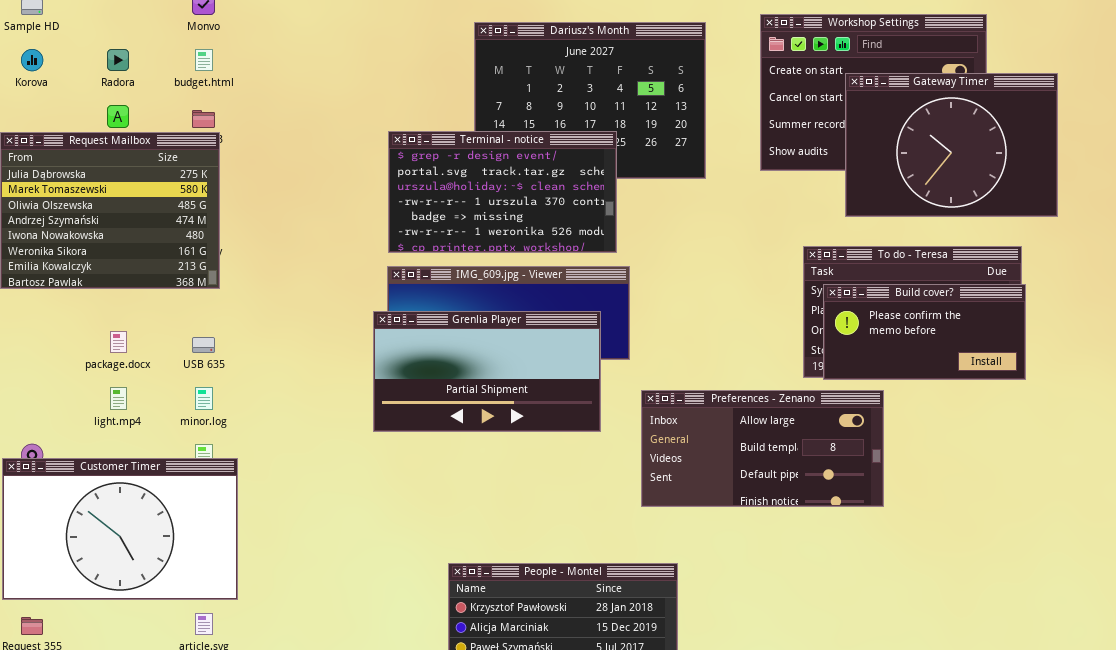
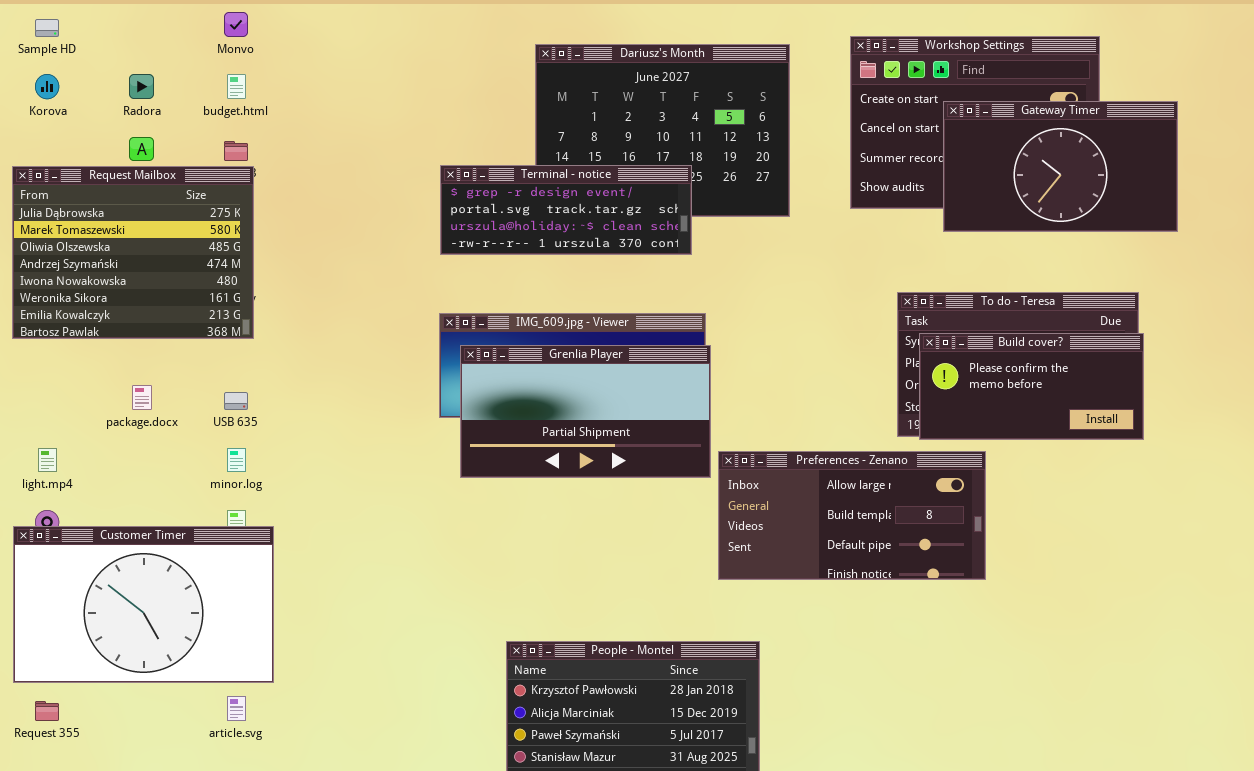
Gateway Timer: [845,73,1058,217] -> [943,101,1178,232], resized
Terminal - notice: [388,131,617,253] -> [440,165,692,255], resized
Grenlia Player: [373,311,601,432] -> [460,345,711,478], moved
light.mp4: [110,387,127,410] -> [38,448,57,472], moved

